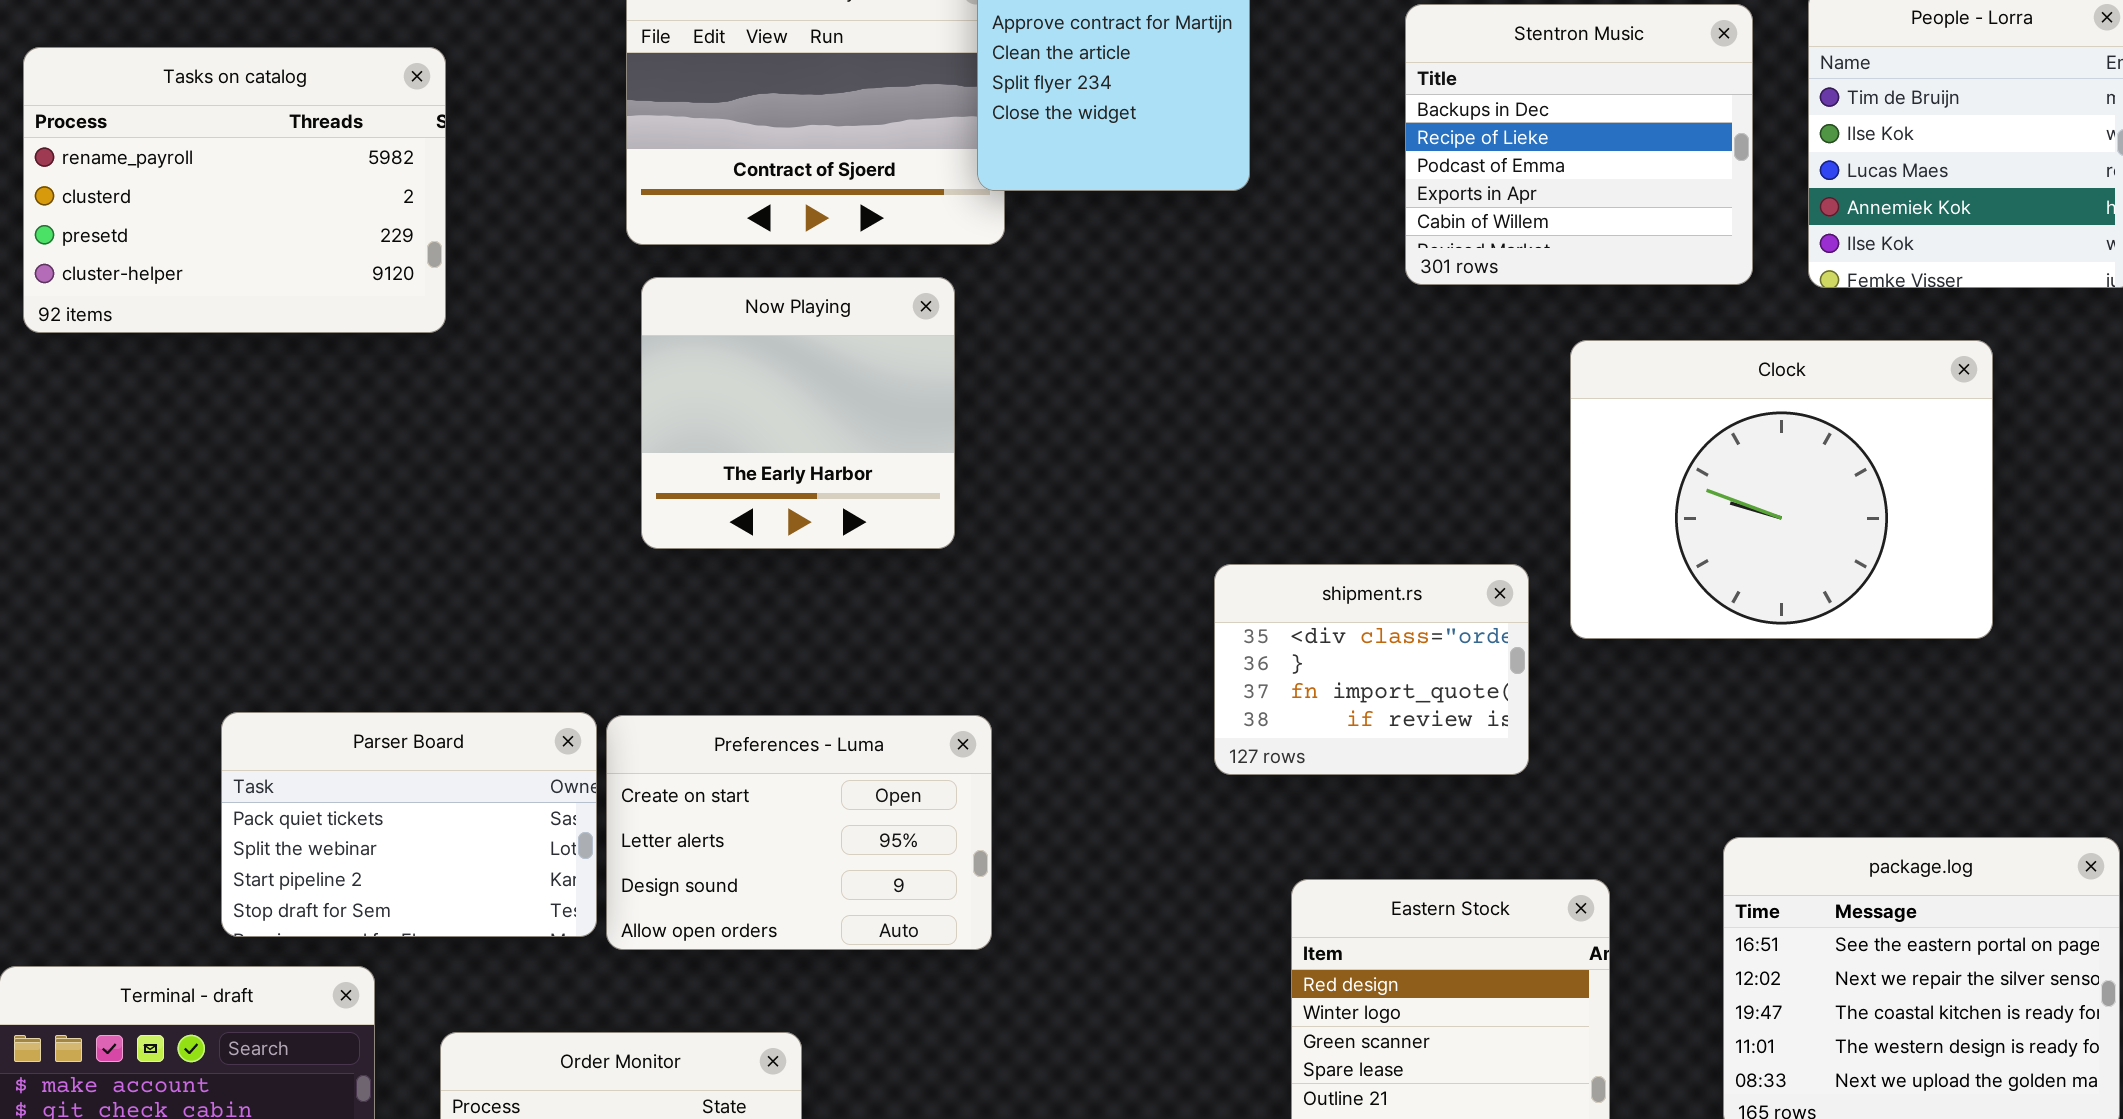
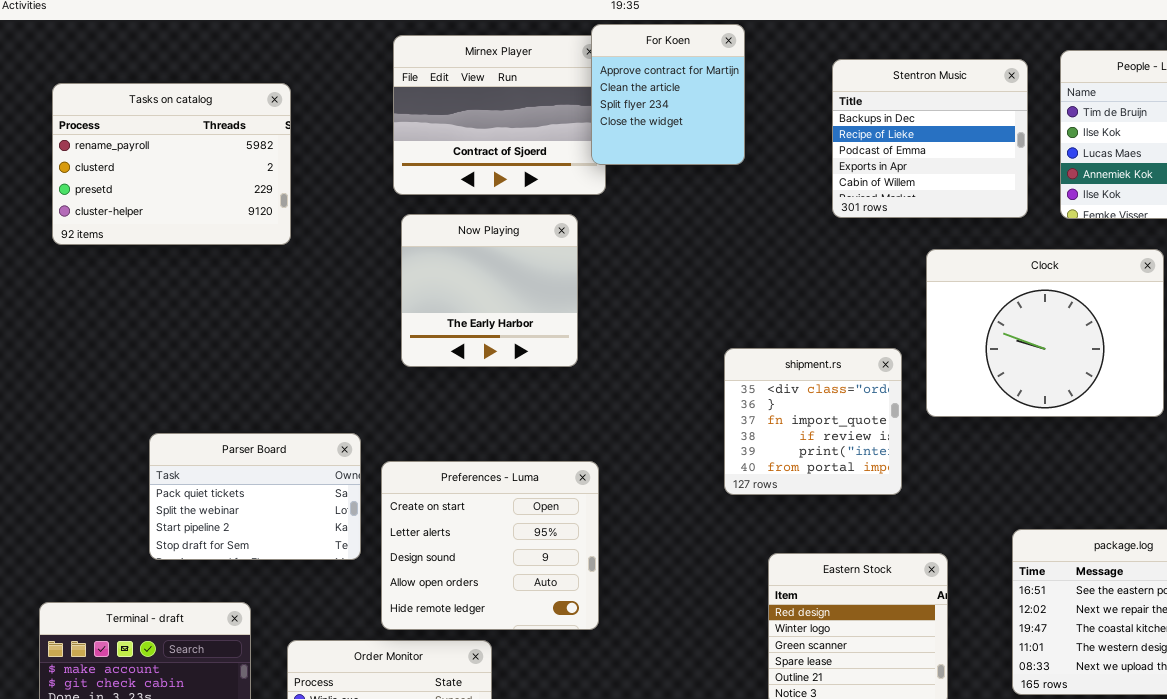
shipment.rs: [1214,564,1529,775] -> [724,348,902,495], resized
Parser Board: [221,712,597,937] -> [149,433,361,560], moved
Preferences - Luma: [606,715,992,950] -> [381,461,599,630], resized

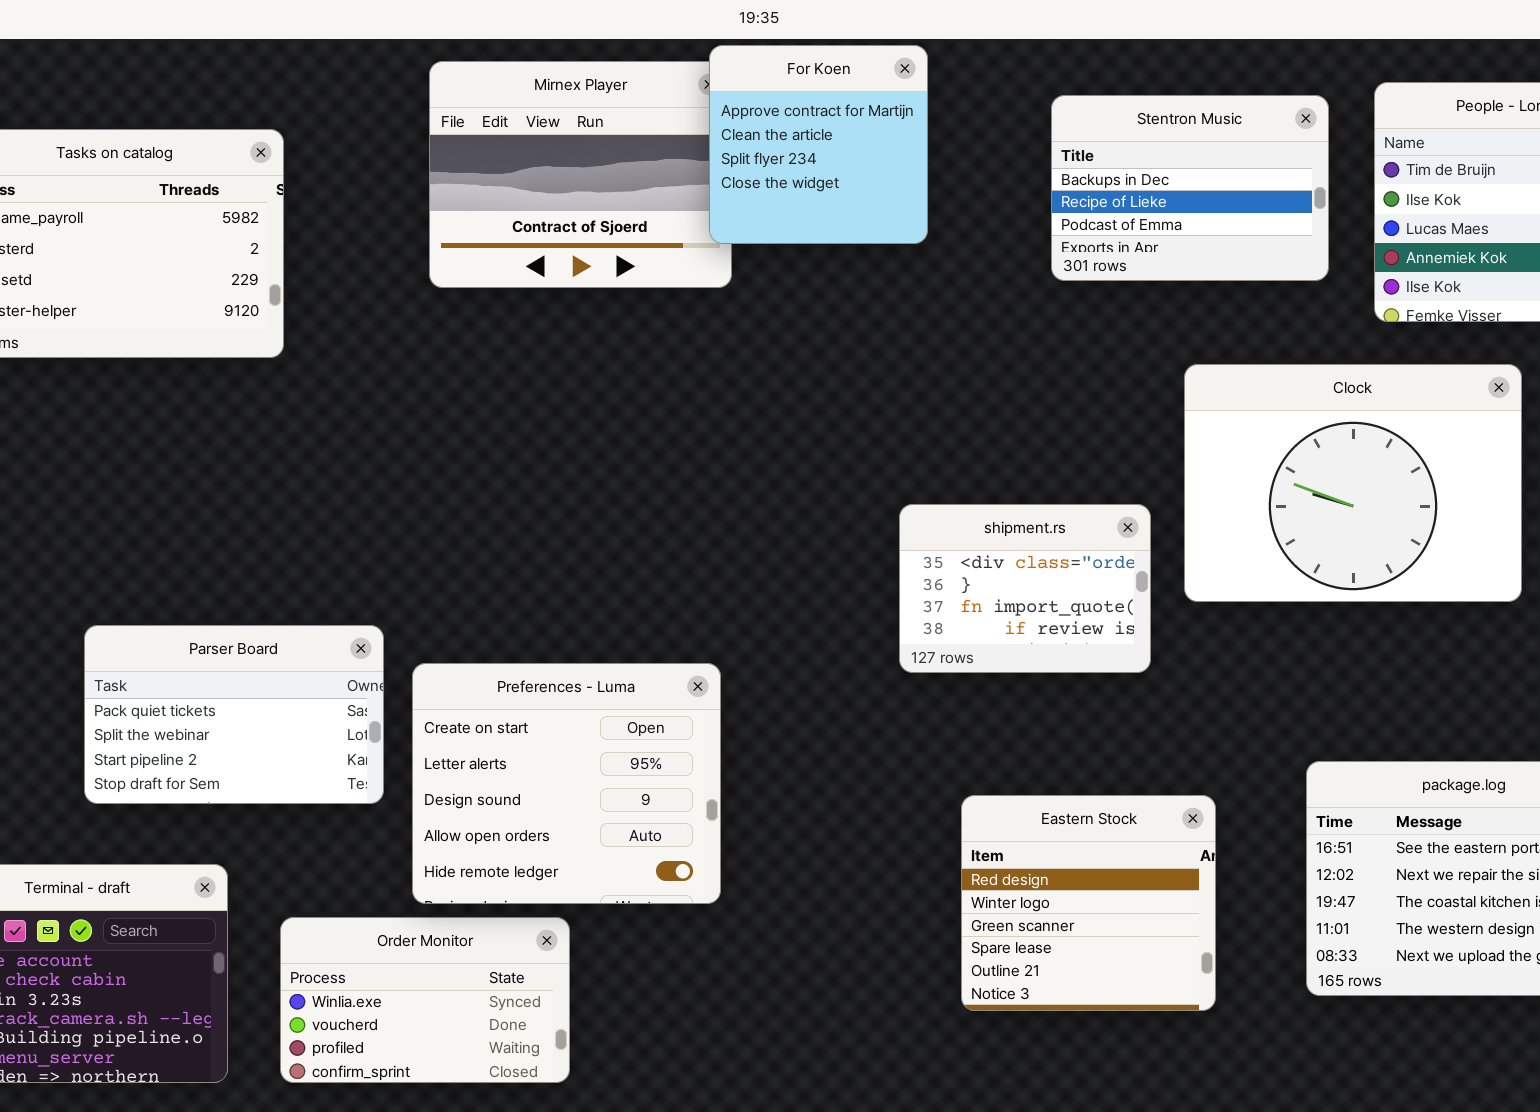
Stentron Music: [832,59,1028,218] -> [1051,95,1329,281], resized
Now Playing: [401,214,578,367] -> none, closed
shipment.rs: [724,348,902,495] -> [899,504,1151,673], resized

